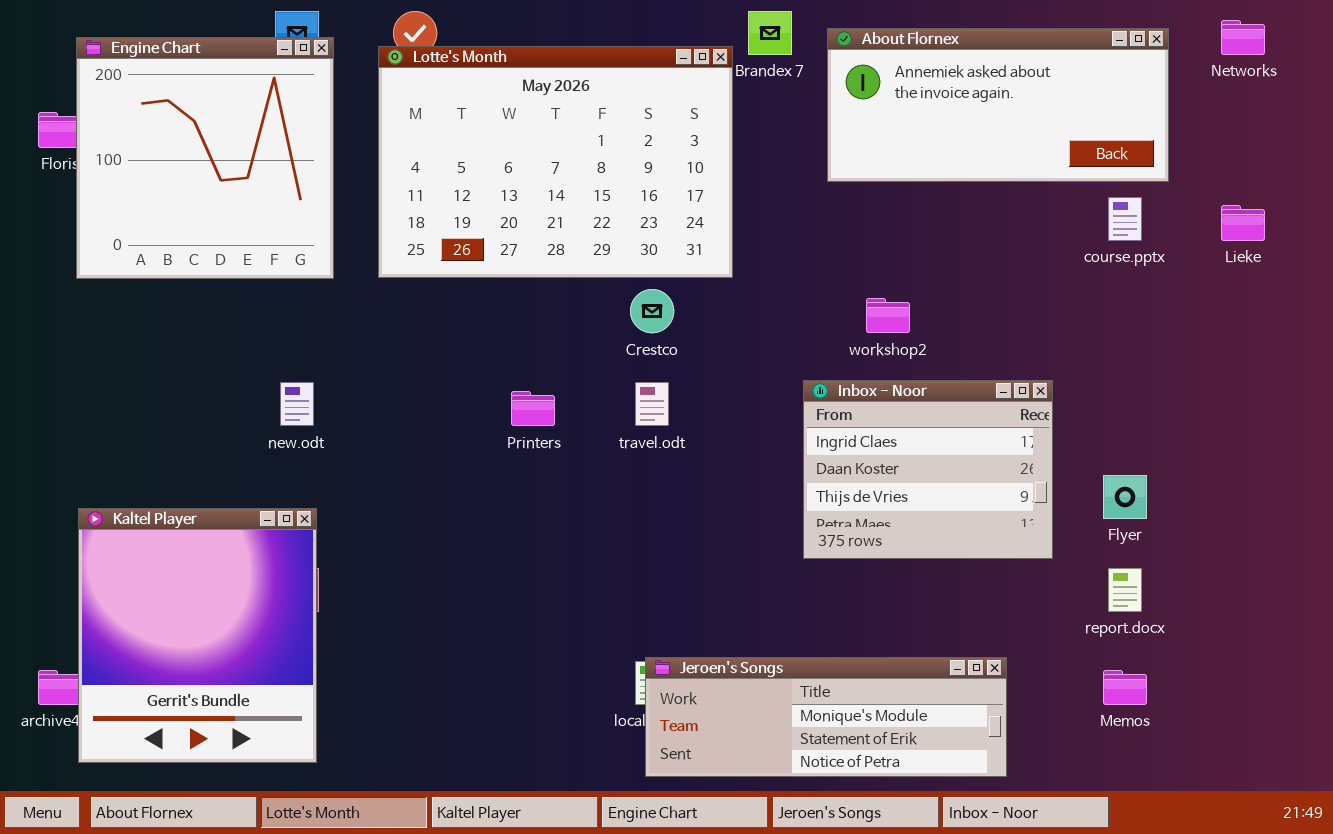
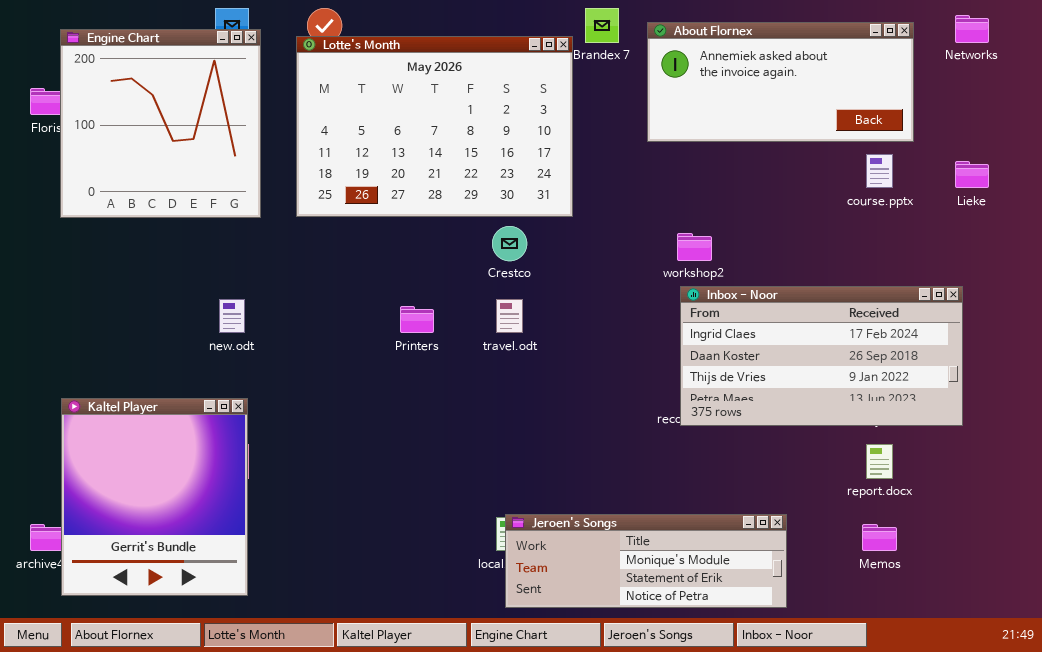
Inbox - Noor: [803,380,1053,559] -> [680,286,963,426], moved, resized

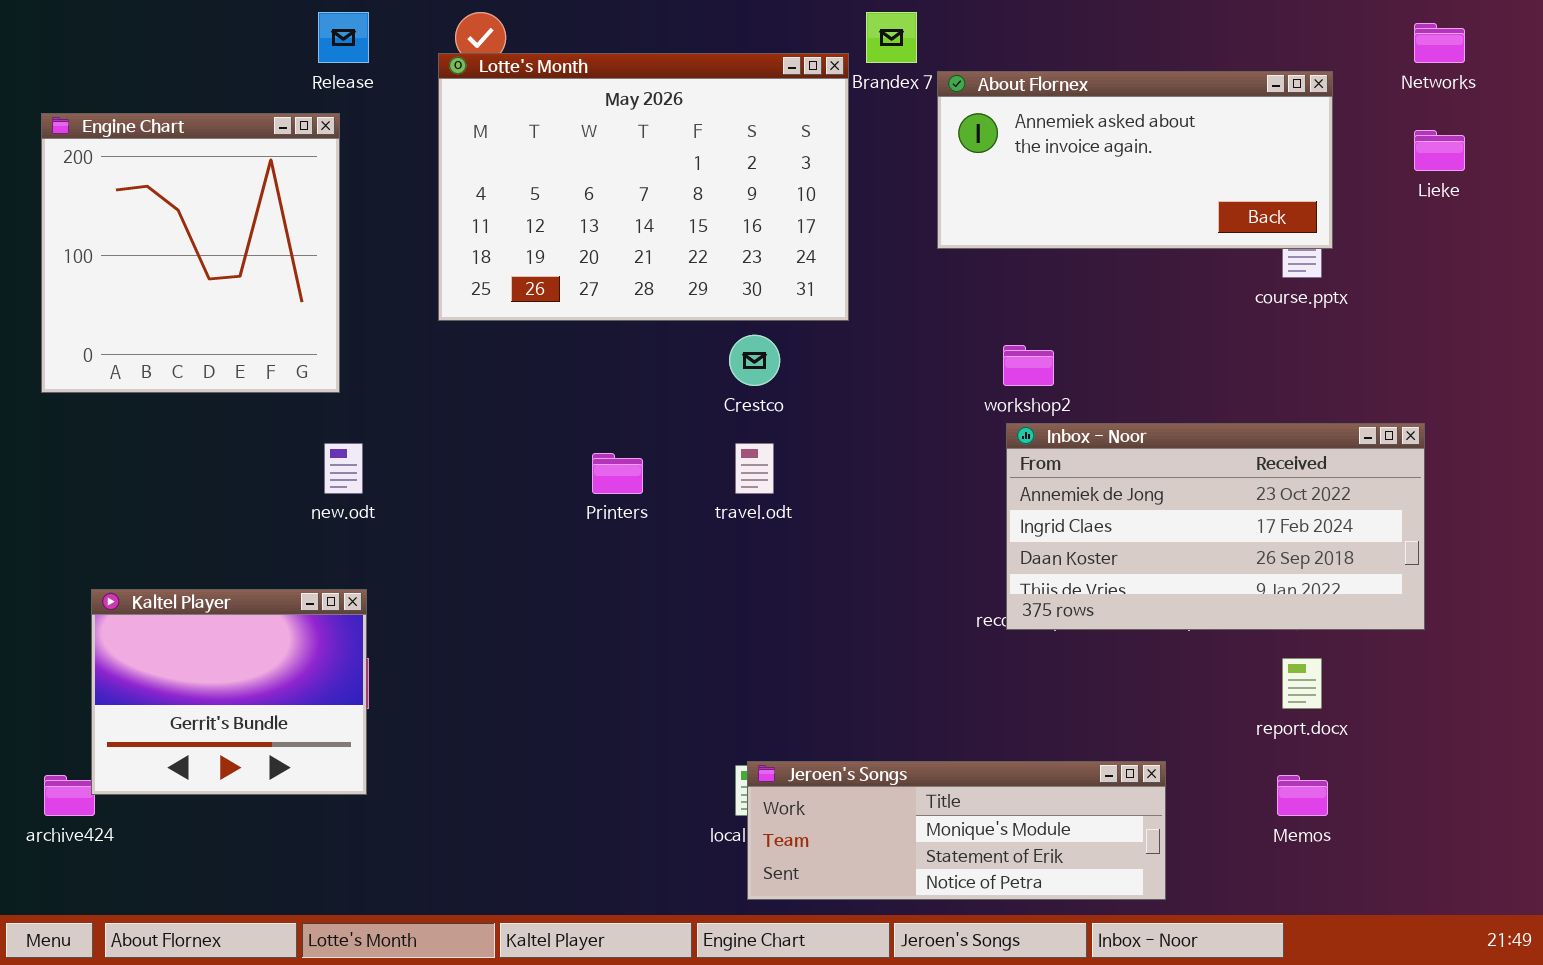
About Flornex: [647,22,914,142] -> [937,71,1333,249], moved
Engine Chart: [60,29,261,218] -> [41,113,340,393], moved
Lieke: [955,161,989,188] -> [1414,130,1465,171], moved
Inbox - Noor: [680,286,963,426] -> [1006,423,1425,630], scrolled up 1 row
Kaltel Player: [61,398,248,596] -> [91,589,367,795], resized

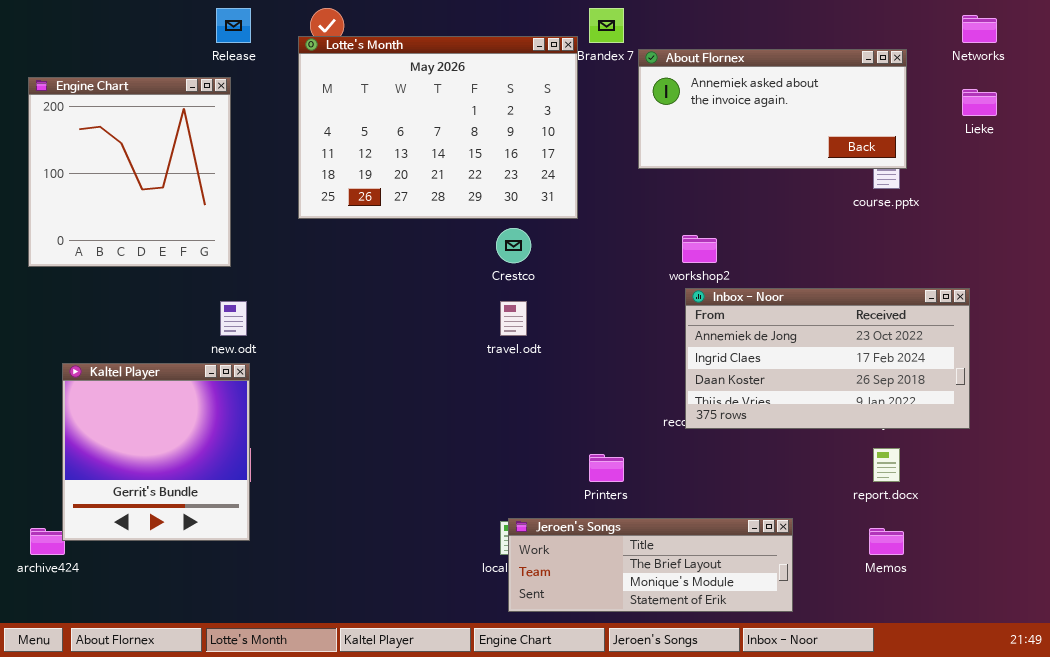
Printers: [592,453,643,494] -> [589,454,624,482], moved
Kaltel Player: [91,589,367,795] -> [62,363,250,541], resized
Jeroen's Songs: [747,761,1166,900] -> [508,518,793,612], scrolled up 1 row

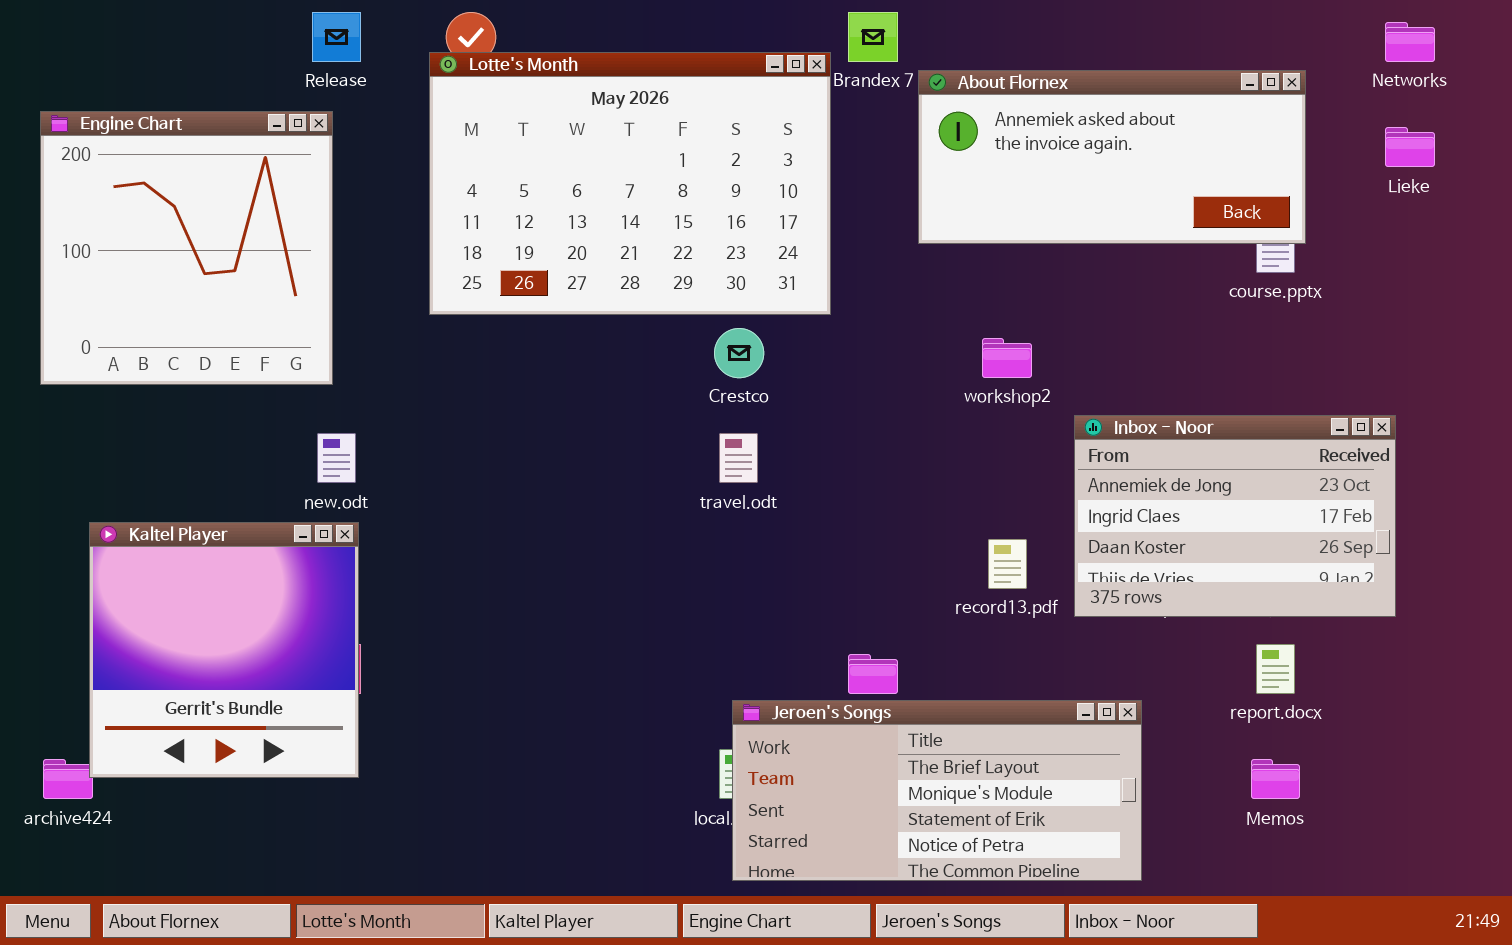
Inbox - Noor: [685,288,970,429] -> [1074,415,1396,617], resized
Jeroen's Songs: [508,518,793,612] -> [732,700,1142,881], resized

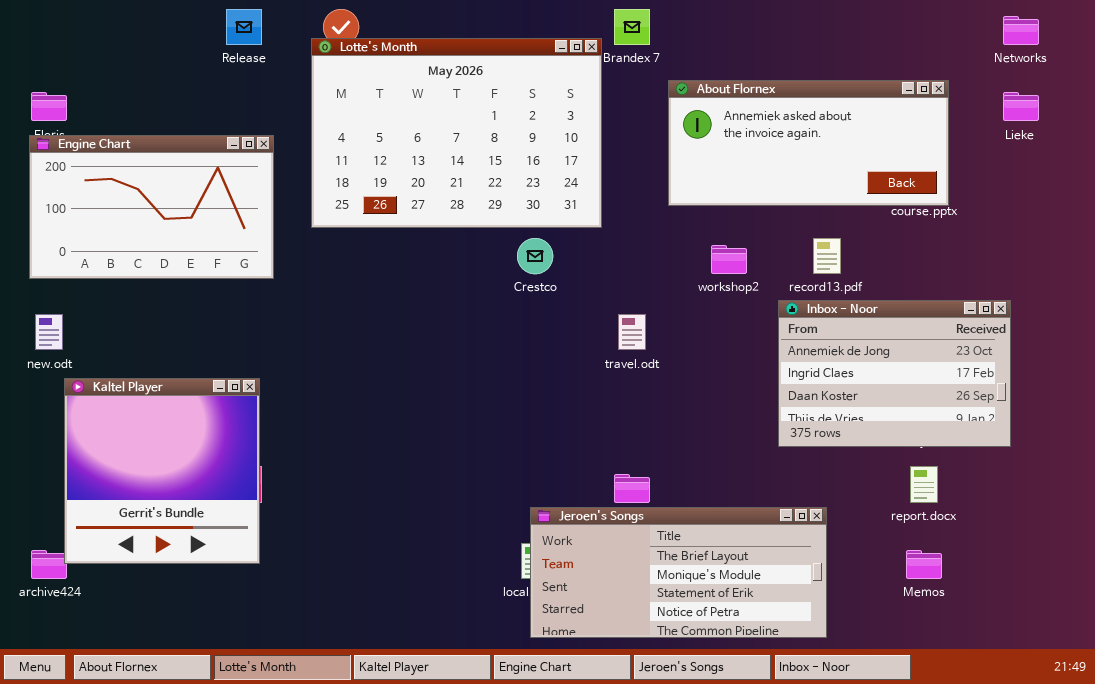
About Flornex: [918,70,1306,244] -> [668,80,949,206], moved
Engine Chart: [40,111,333,385] -> [29,135,274,279], resized
new.odt: [317,433,356,483] -> [35,314,63,350], moved
travel.odt: [719,433,758,483] -> [618,314,646,350], moved
record13.pdf: [988,539,1027,589] -> [813,238,841,274], moved

